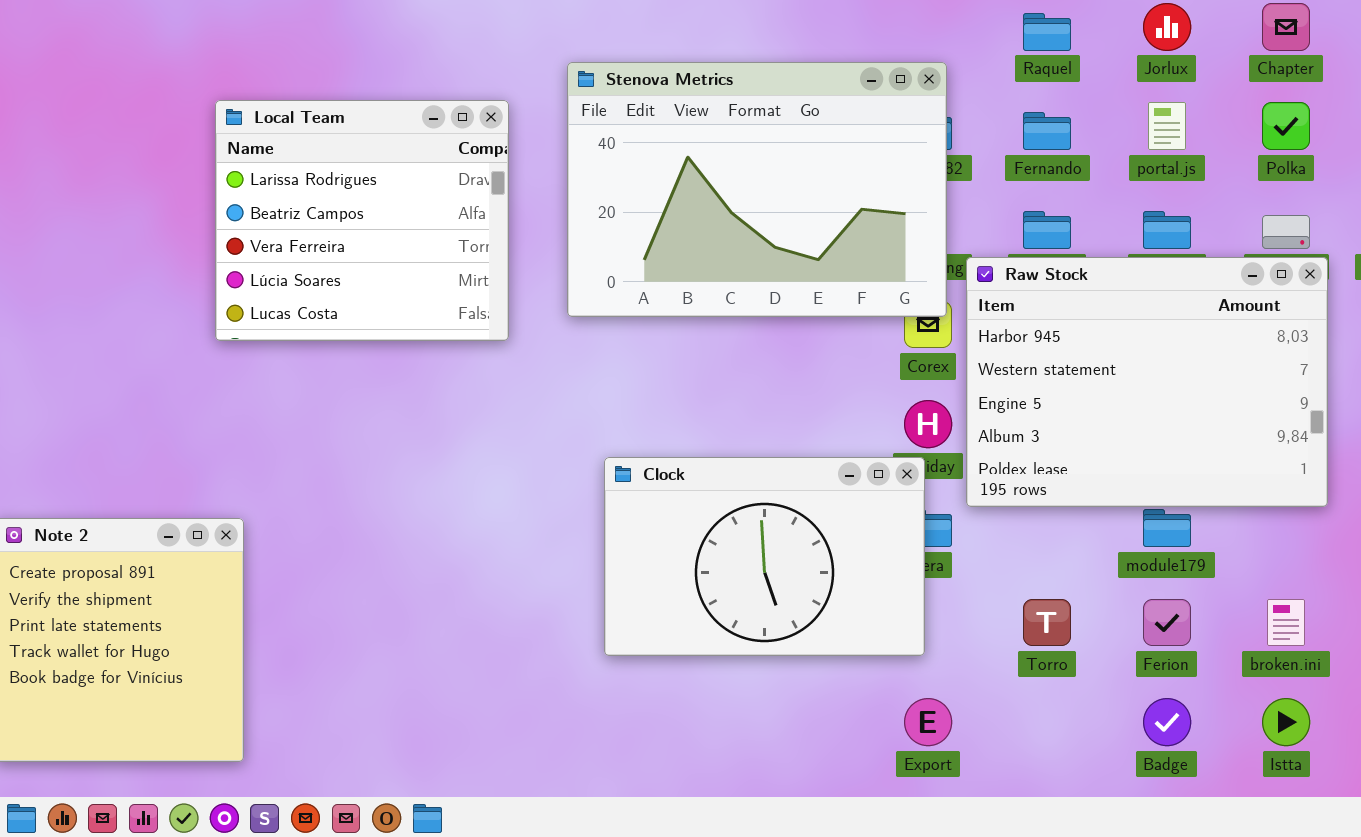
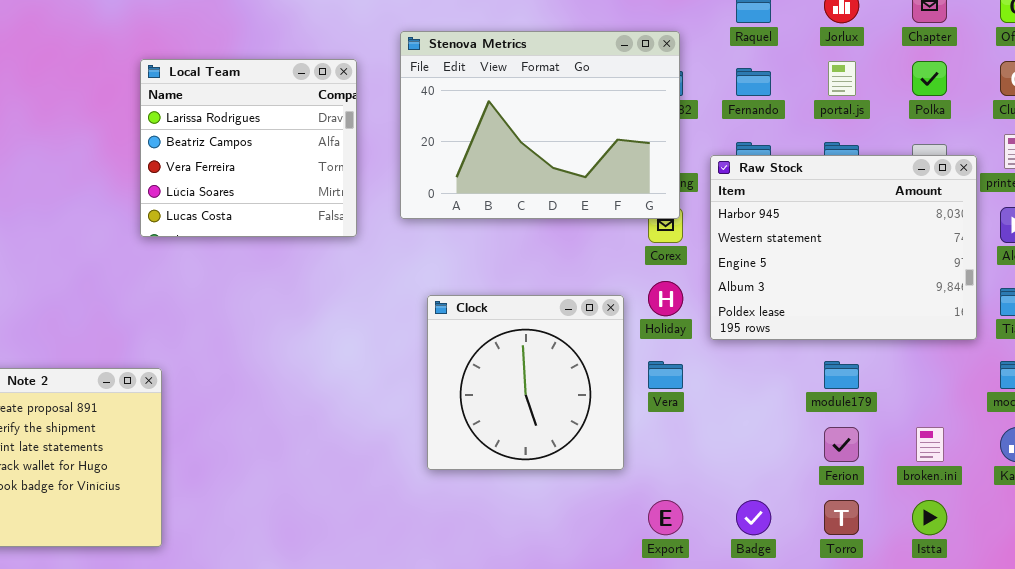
Raw Stock: [966,257,1328,507] -> [710,155,977,340], moved
Clock: [604,457,925,656] -> [427,295,624,470], resized
Torro: [1023,599,1071,646] -> [824,500,859,535], moved
Badge: [1143,698,1191,746] -> [736,500,771,535], moved

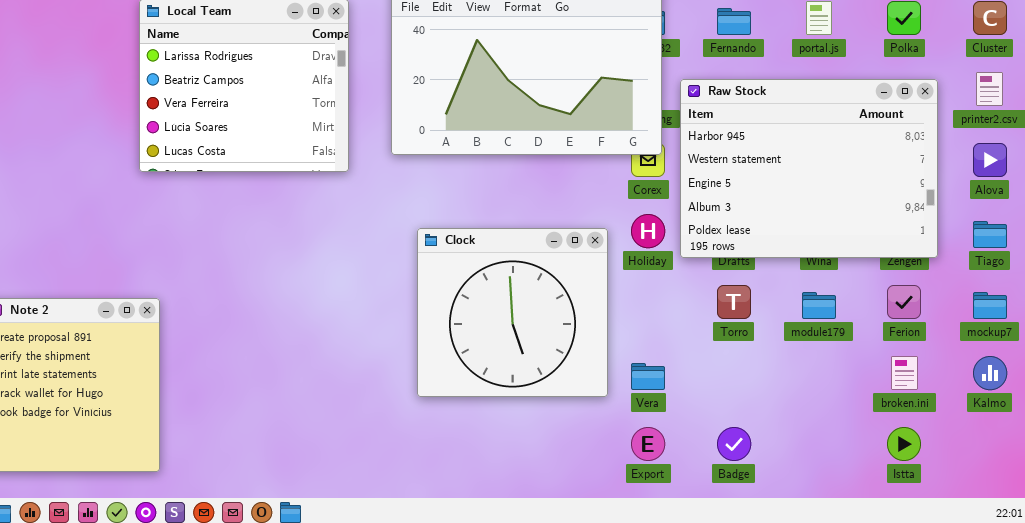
Raw Stock: [710,155,977,340] -> [680,79,938,258], moved
Vera: [648,361,683,389] -> [631,363,665,390], moved
Ferion: [824,427,859,462] -> [887,285,921,319], moved
Torro: [824,500,859,535] -> [717,285,751,319], moved

